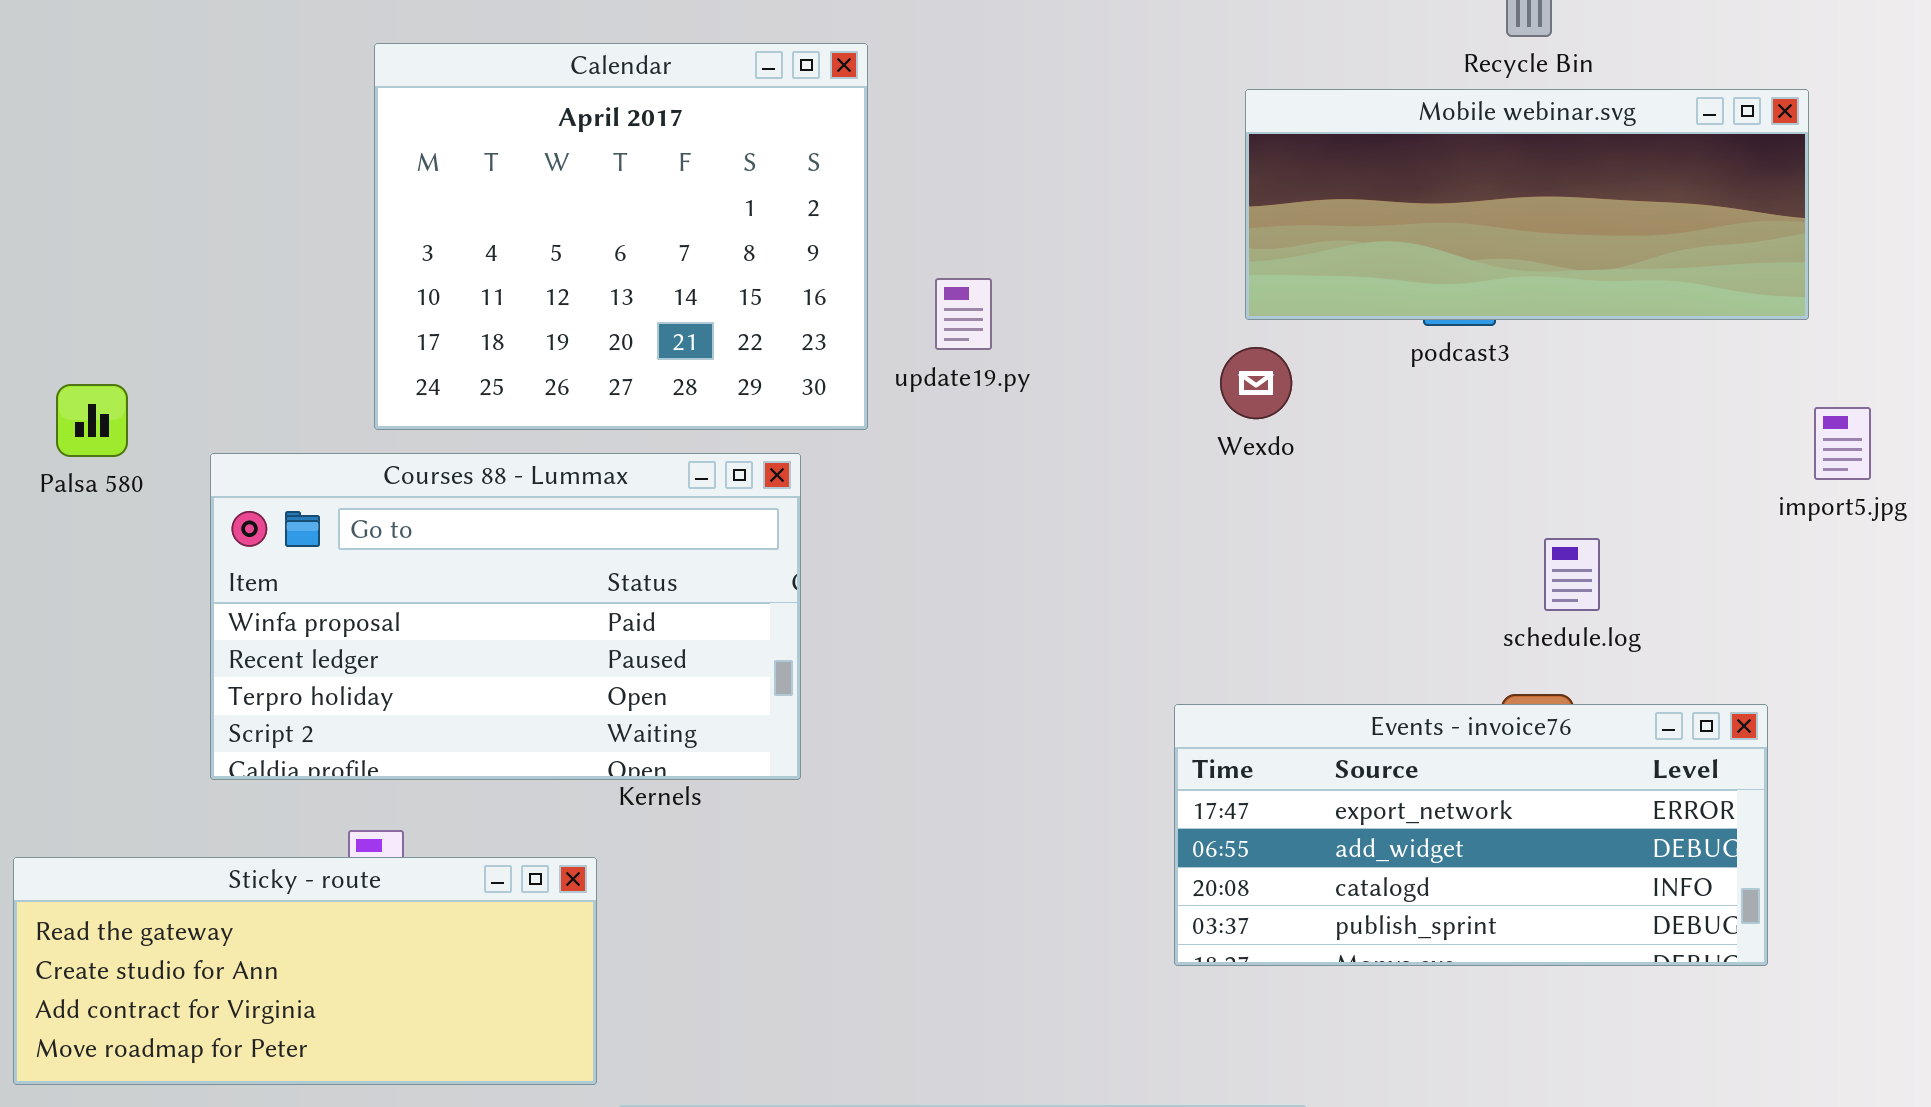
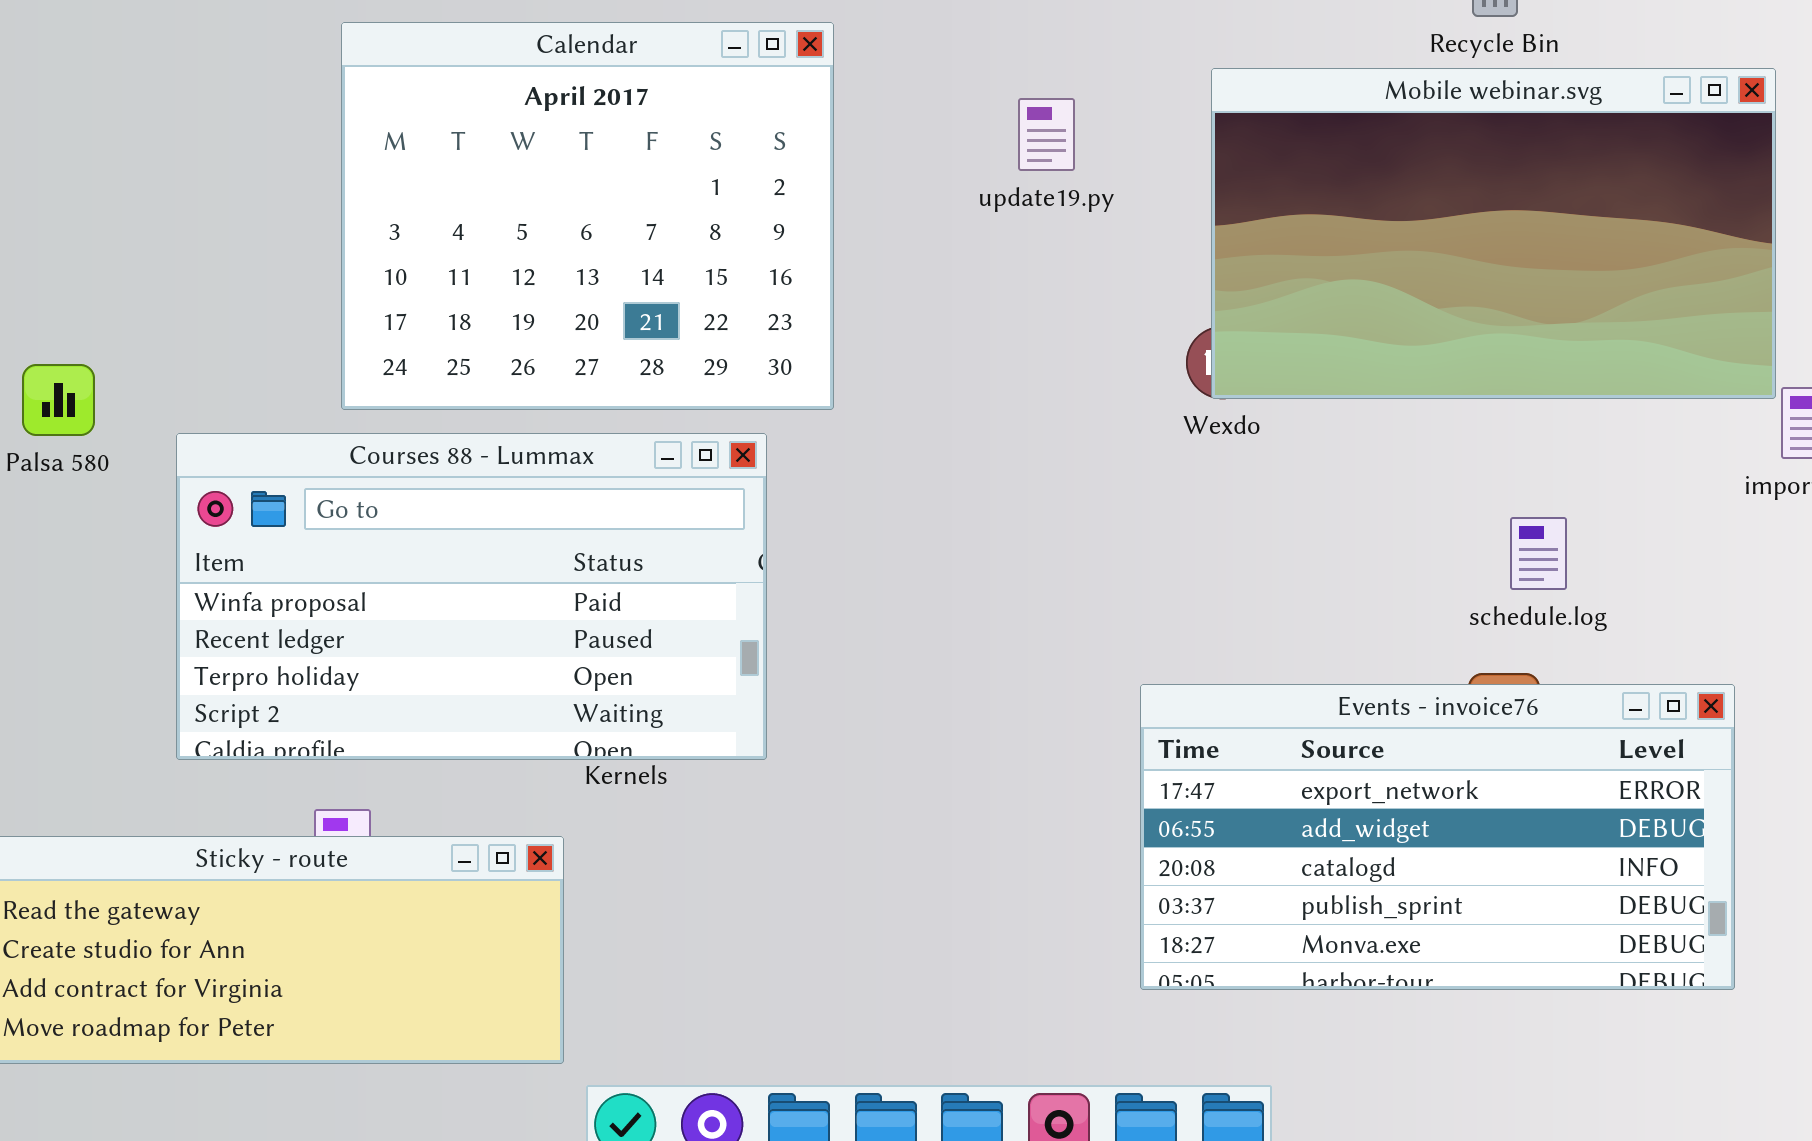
Mobile webinar.svg: [1245,89,1809,320] -> [1211,68,1776,399], resized
update19.py: [935,278,992,350] -> [1018,98,1075,171], moved
Events - invoice76: [1174,704,1768,966] -> [1140,684,1735,990], resized

